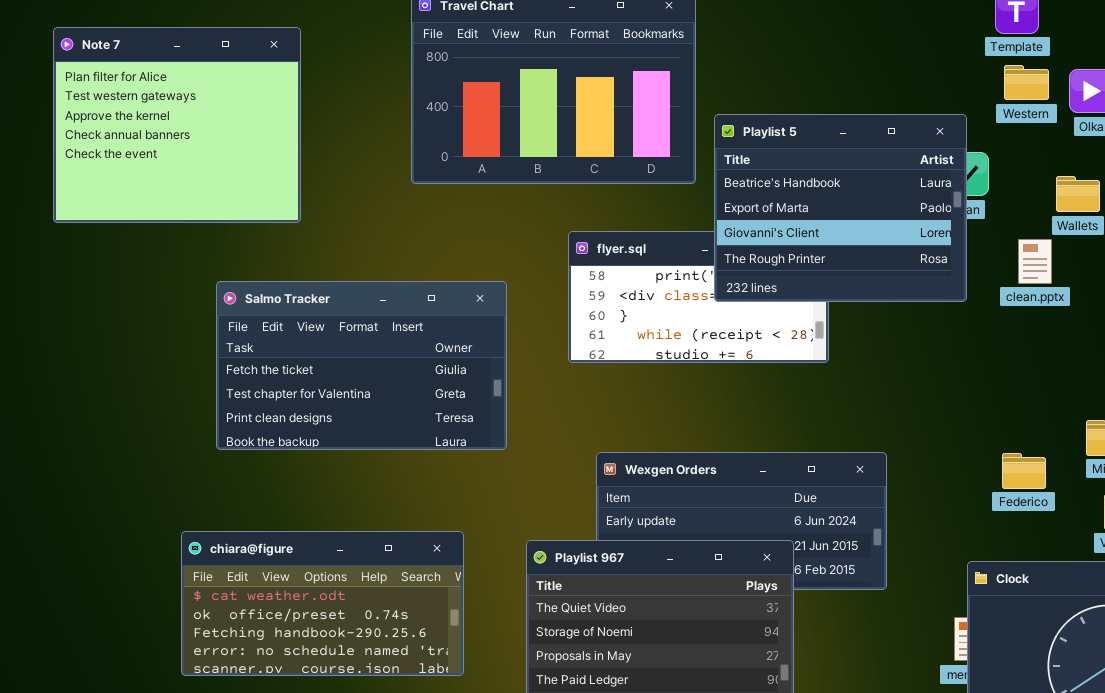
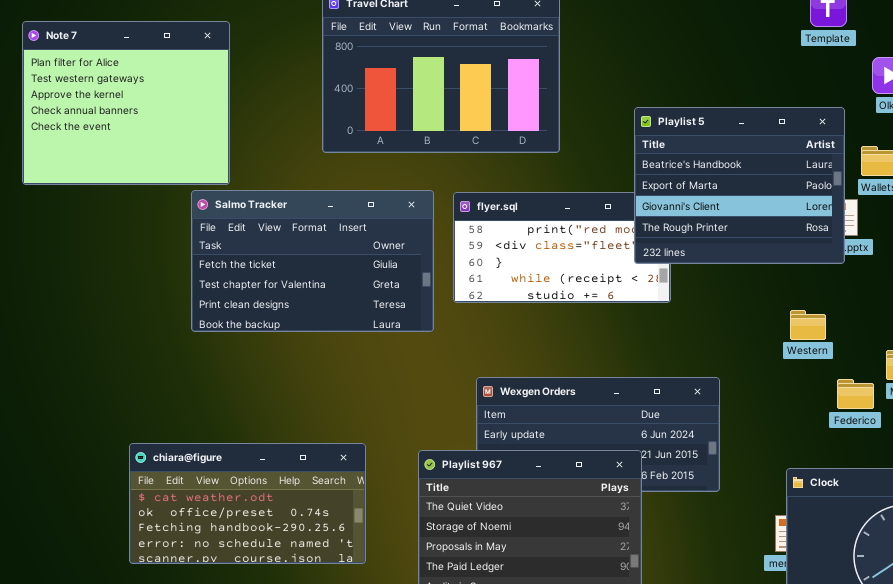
Western: [1004,65,1049,100] -> [790,310,826,340], moved
Playlist 5: [714,114,967,302] -> [634,107,845,264], moved
Salmo Tracker: [216,281,507,450] -> [191,190,434,332], moved
Federico: [1002,453,1046,489] -> [837,379,874,409], moved

